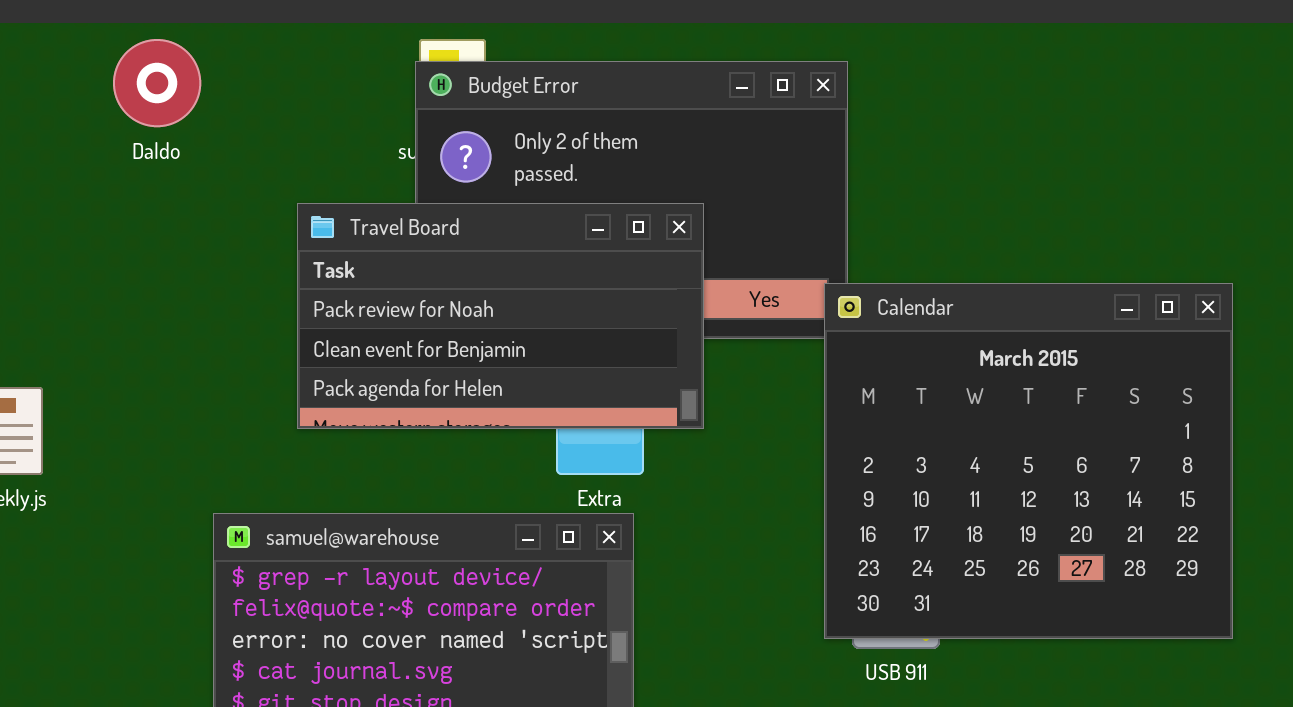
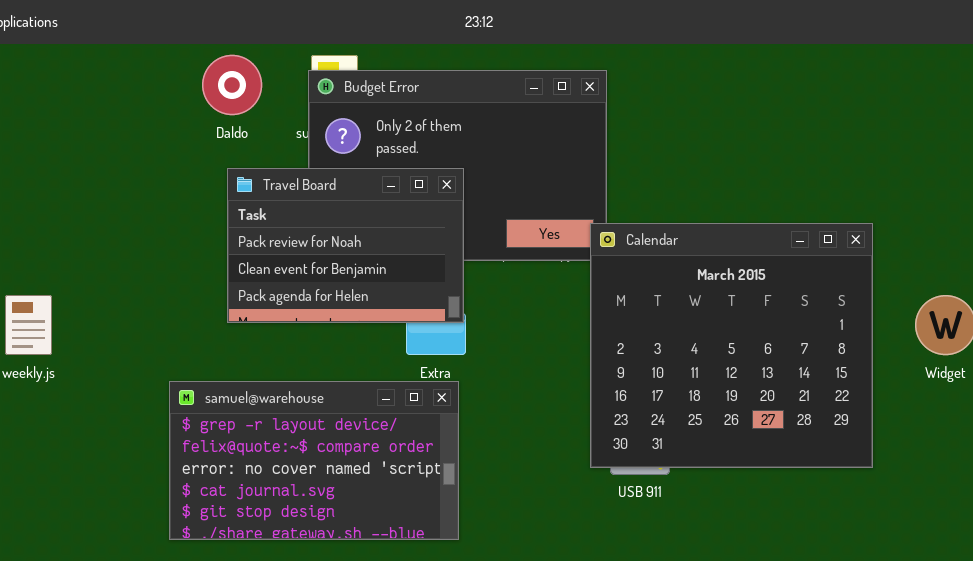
Daldo: [113,39,201,127] -> [202,55,262,115], moved
Travel Board: [297,203,704,429] -> [227,168,464,323], resized

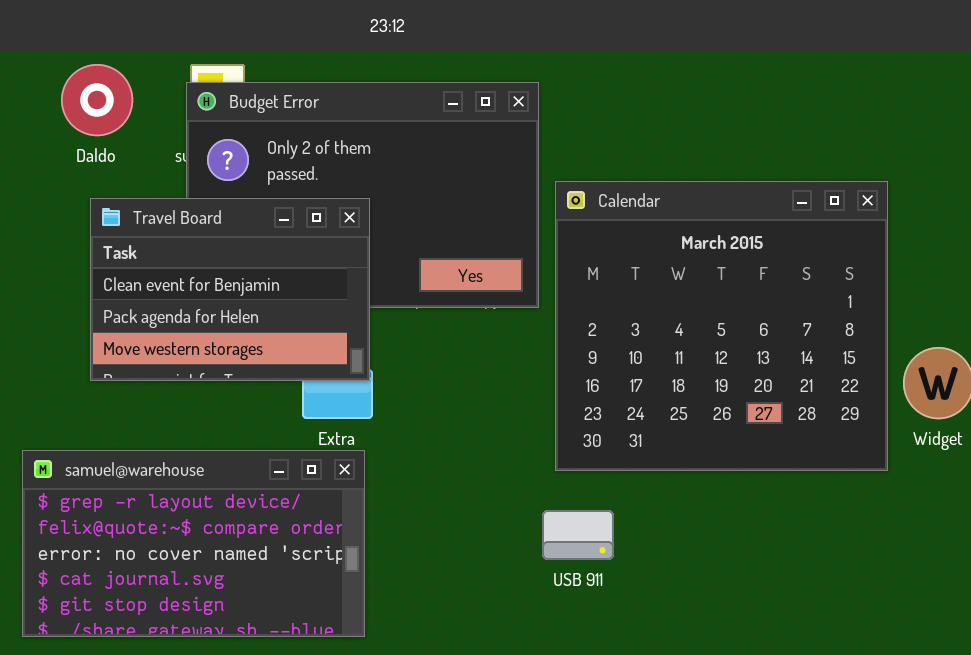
Travel Board: [227,168,464,323] -> [90,198,370,381], scrolled down 1 row
Calendar: [590,223,873,468] -> [555,181,888,471], moved

